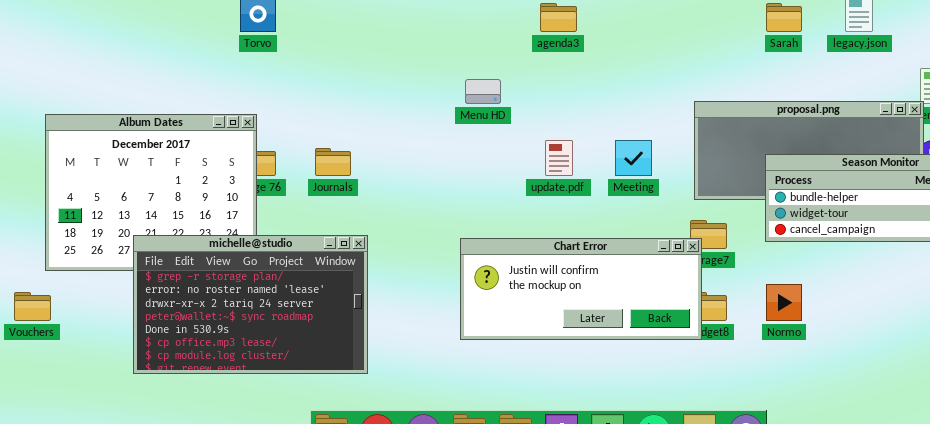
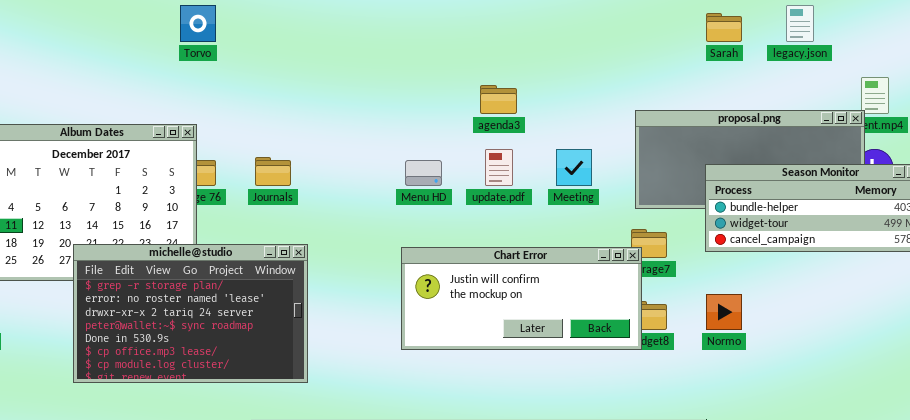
agenda3: [540,3,577,32] -> [480,85,517,114], moved
Menu HD: [465,79,501,104] -> [405,160,442,186], moved

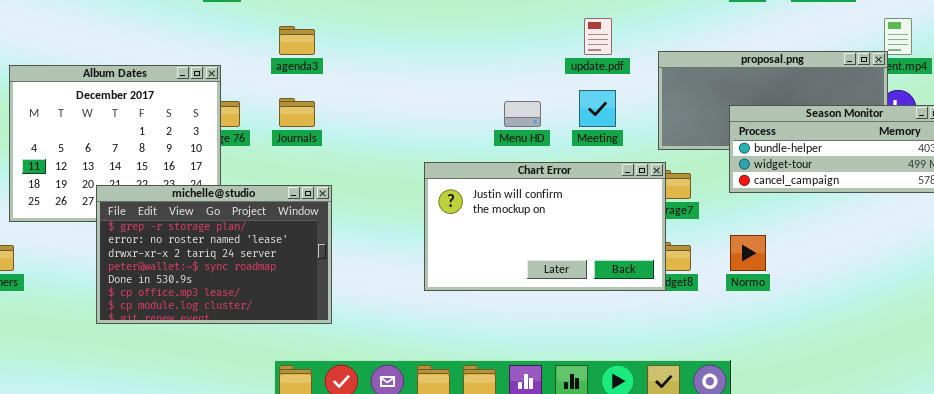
agenda3: [480,85,517,114] -> [279,26,315,55], moved
update.pdf: [485,149,513,186] -> [584,18,612,55], moved
Menu HD: [405,160,442,186] -> [504,101,541,127], moved
Chart Error: [401,247,642,350] -> [424,162,666,291], resized

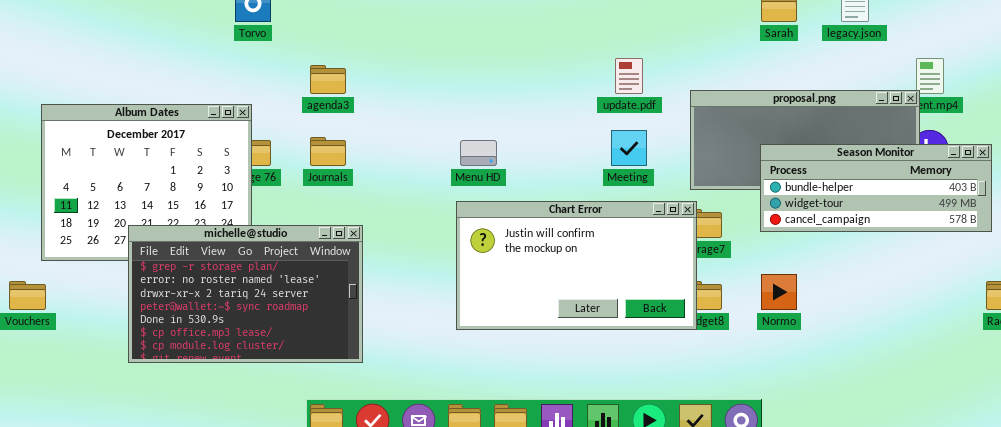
Menu HD: [504,101,541,127] -> [460,140,497,166], moved

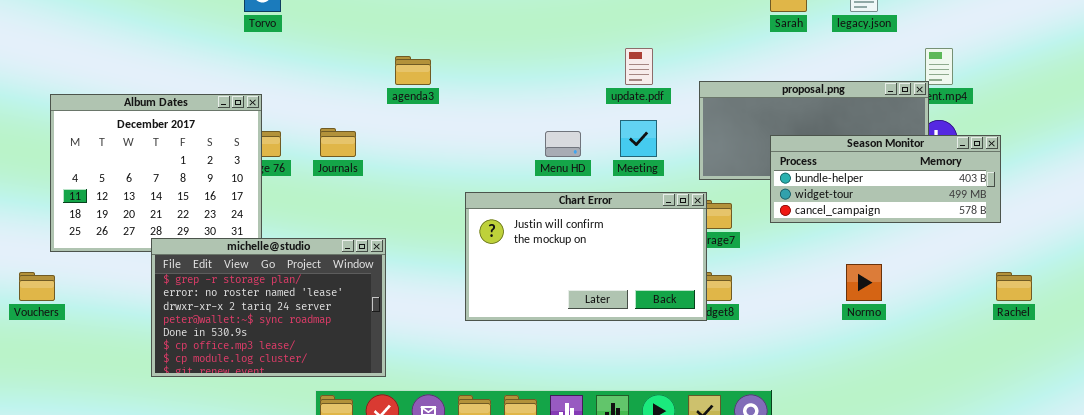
agenda3: [310,65,346,94] -> [395,56,431,85], moved
Menu HD: [460,140,497,166] -> [545,131,581,157], moved
michelle@studio: [128,225,363,363] -> [151,238,386,377], moved
Normo: [761,274,797,310] -> [846,264,882,301], moved

